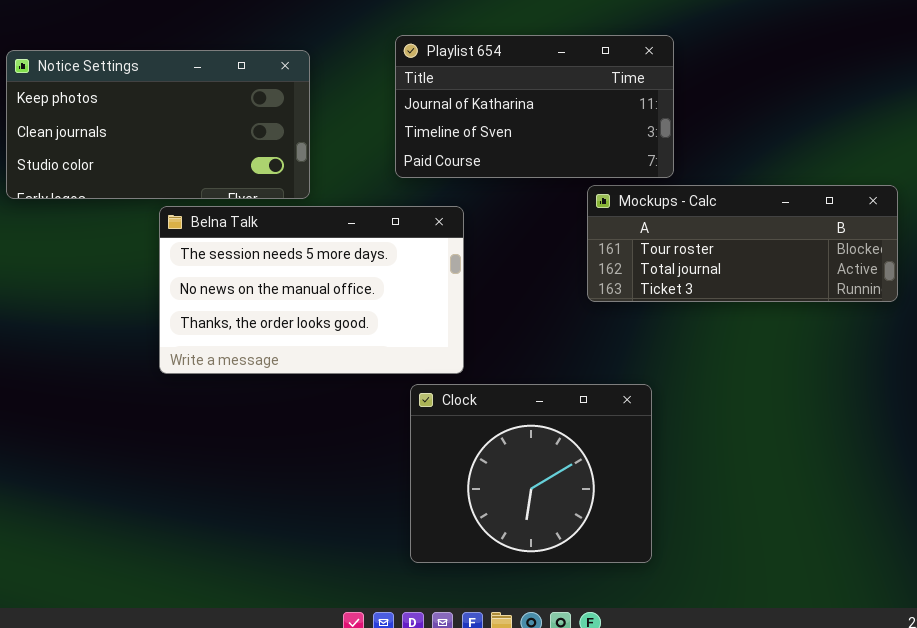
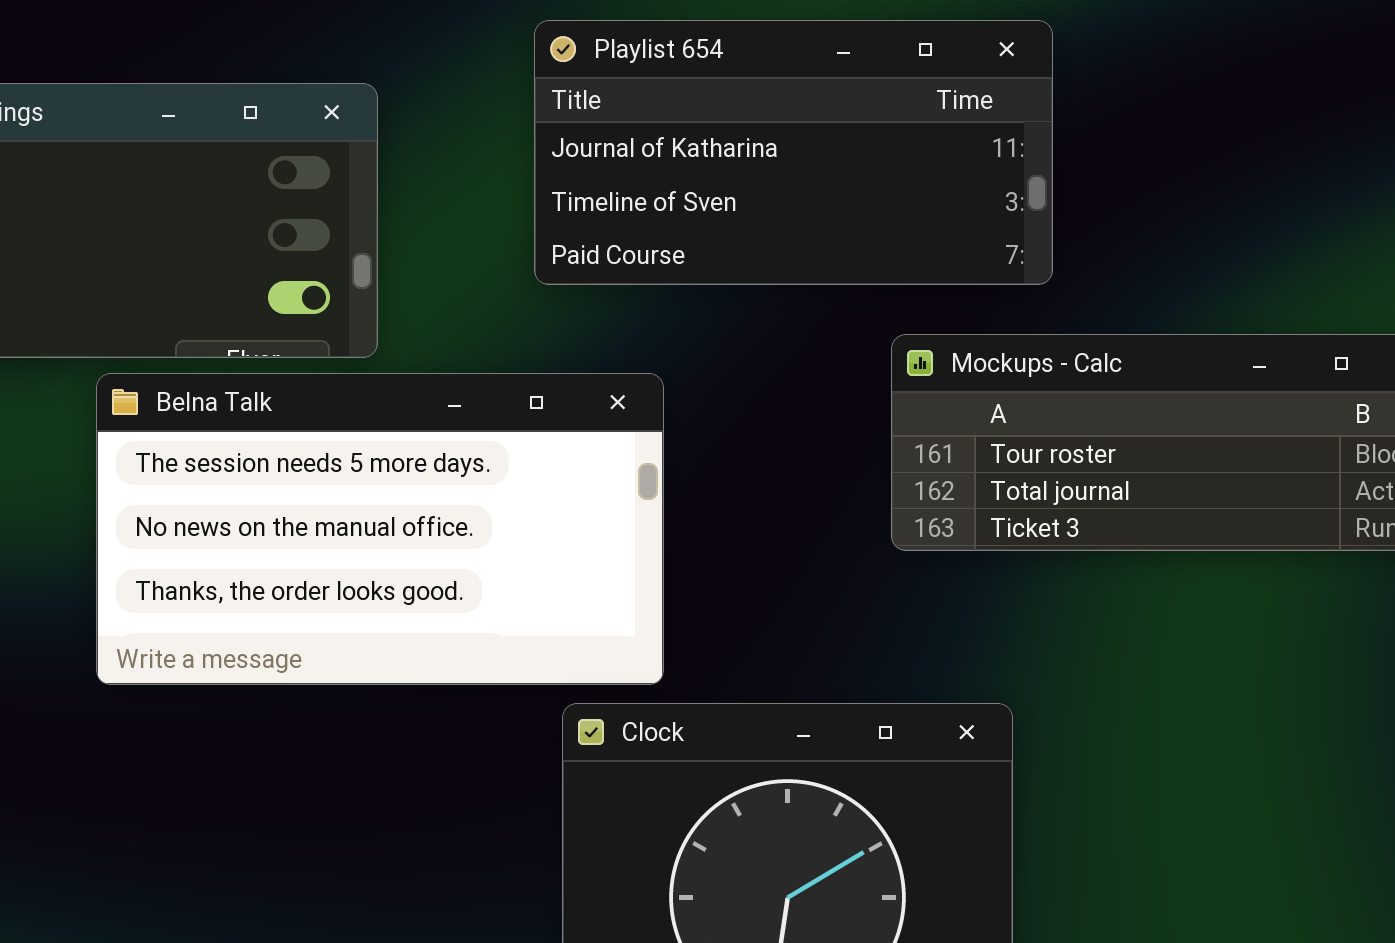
Playlist 654: [395,35,674,178] -> [534,20,1053,285], moved

